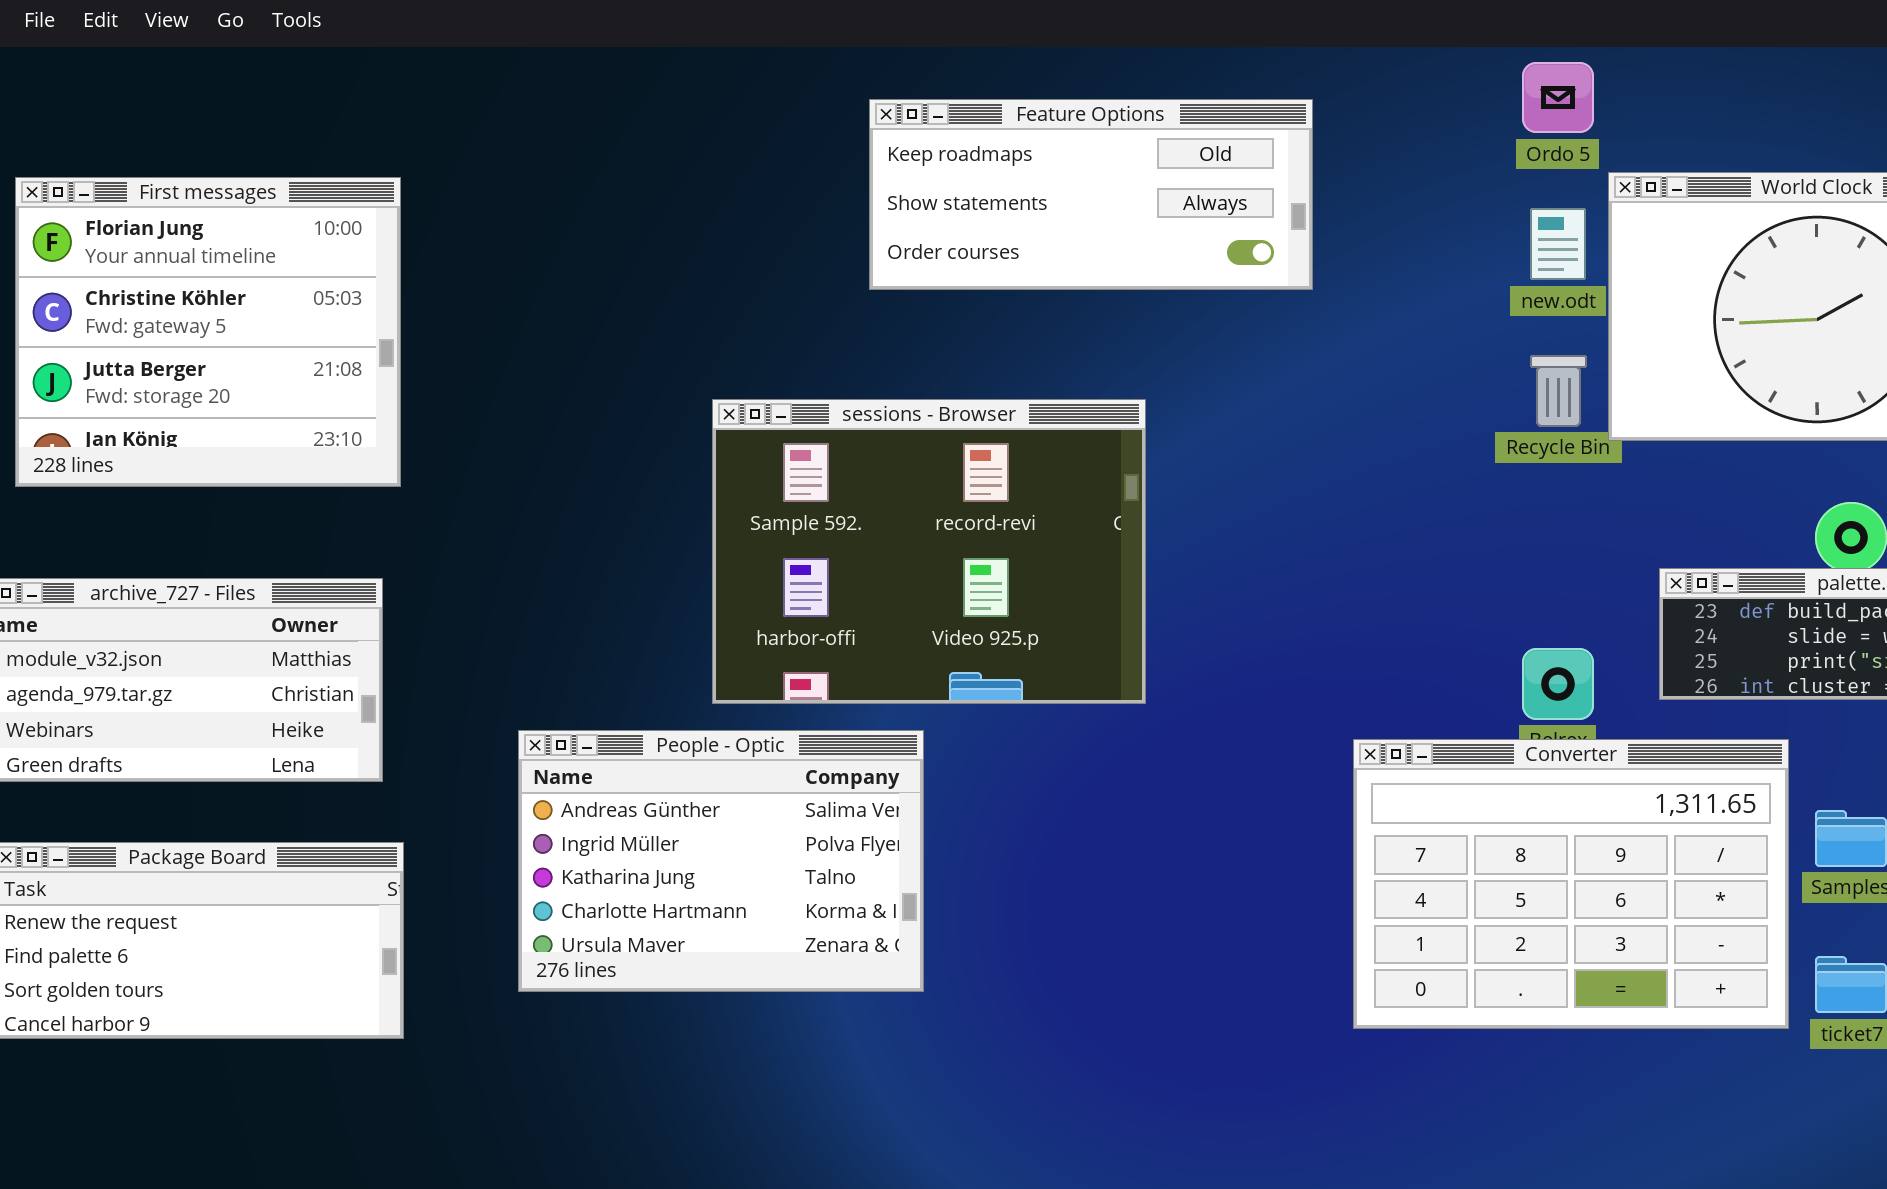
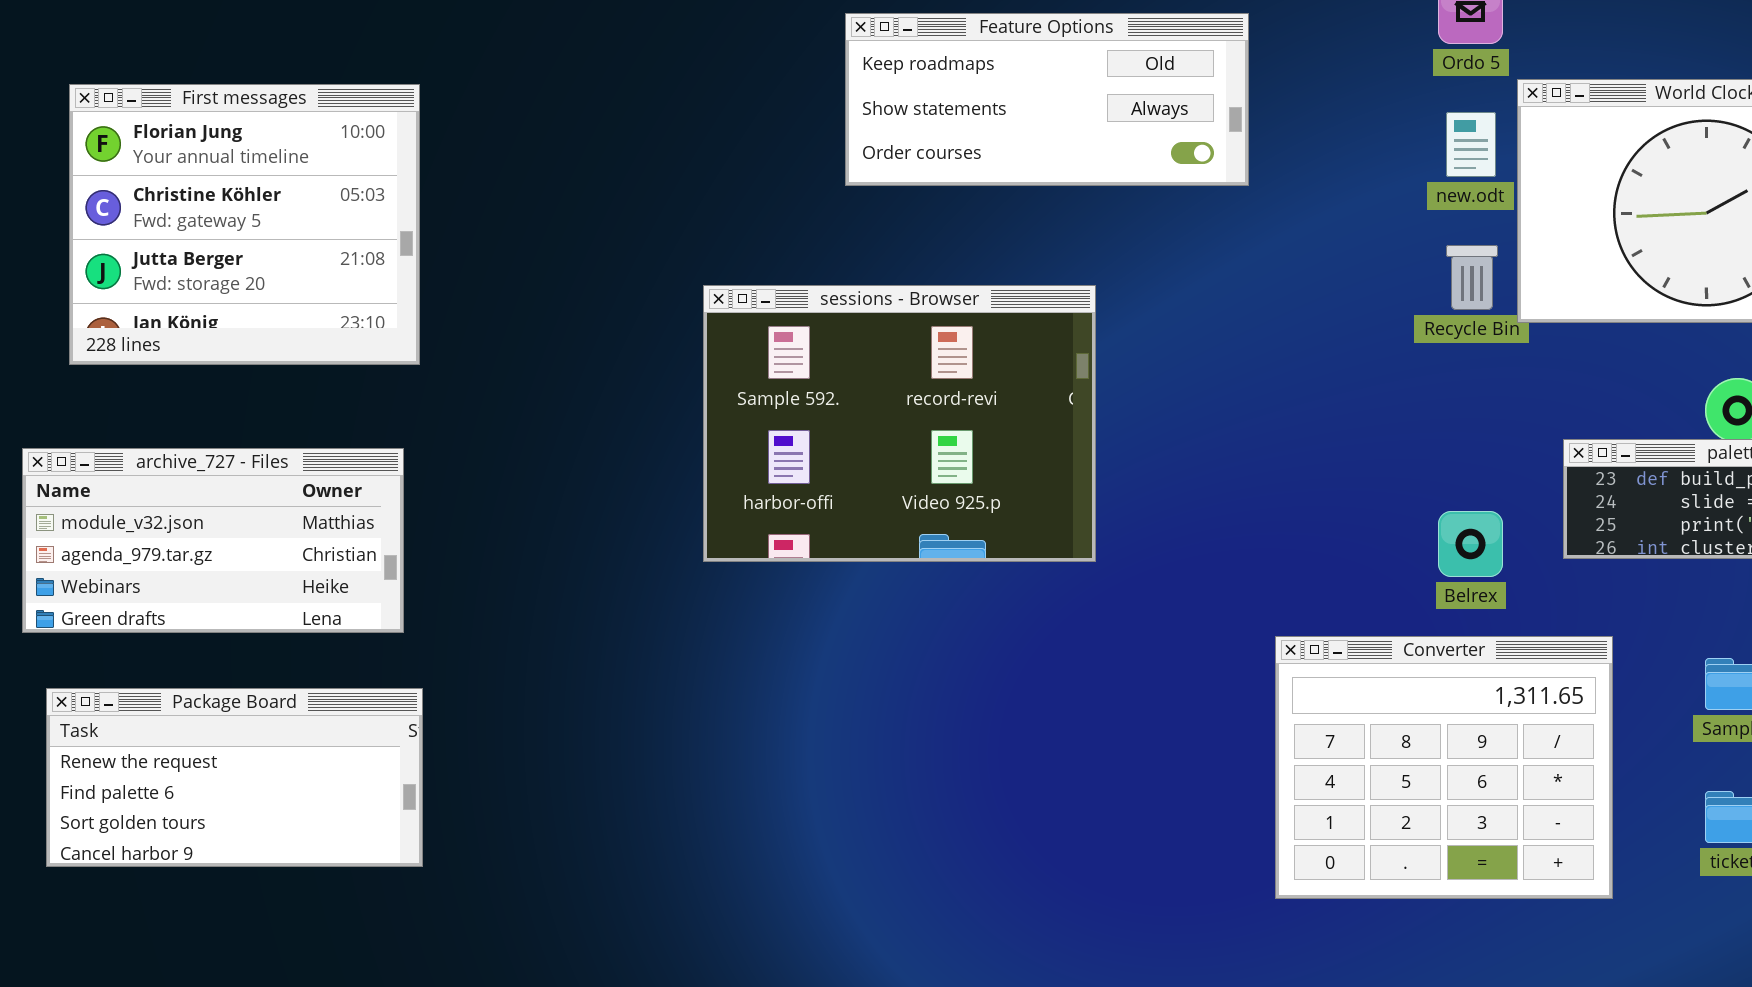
People - Optic: [518,730,924,992] -> none, closed
Converter: [1353,739,1789,1029] -> [1275,636,1613,899], moved, resized

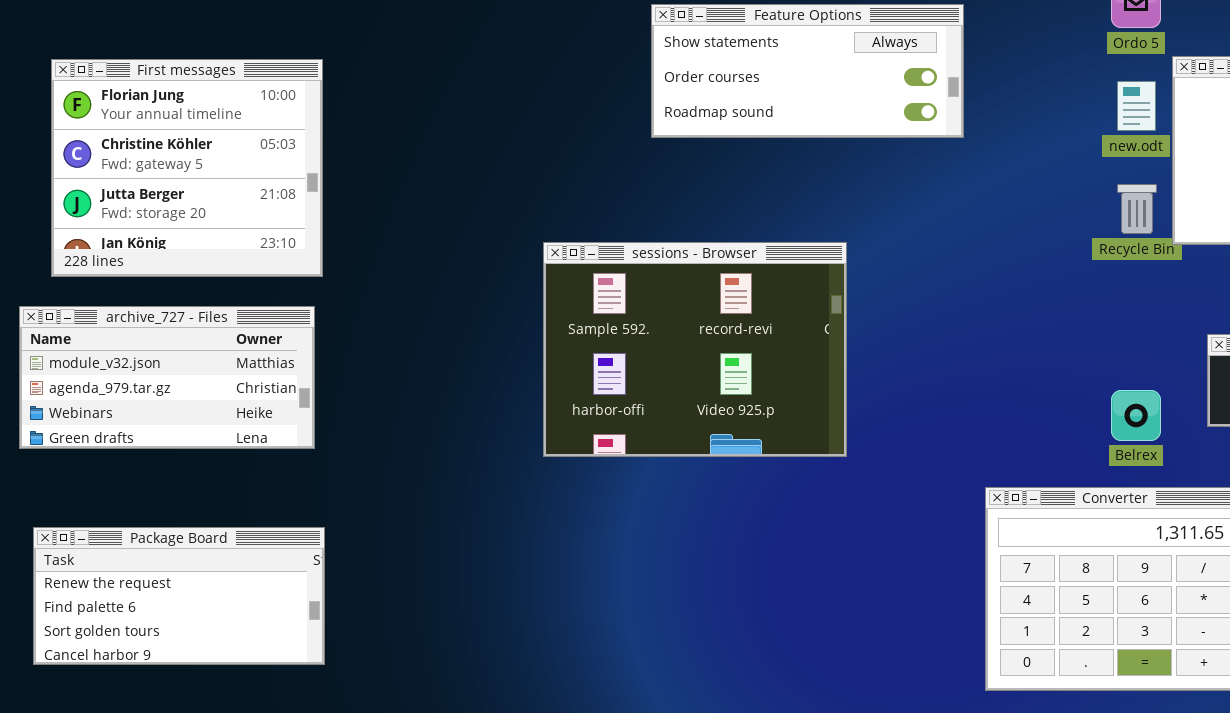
Feature Options: [845,13,1249,186] -> [651,4,964,138], scrolled down 1 row
sessions - Browser: [703,285,1096,562] -> [543,242,847,457], moved
archive_727 - Files: [22,448,404,633] -> [19,306,315,449], moved

